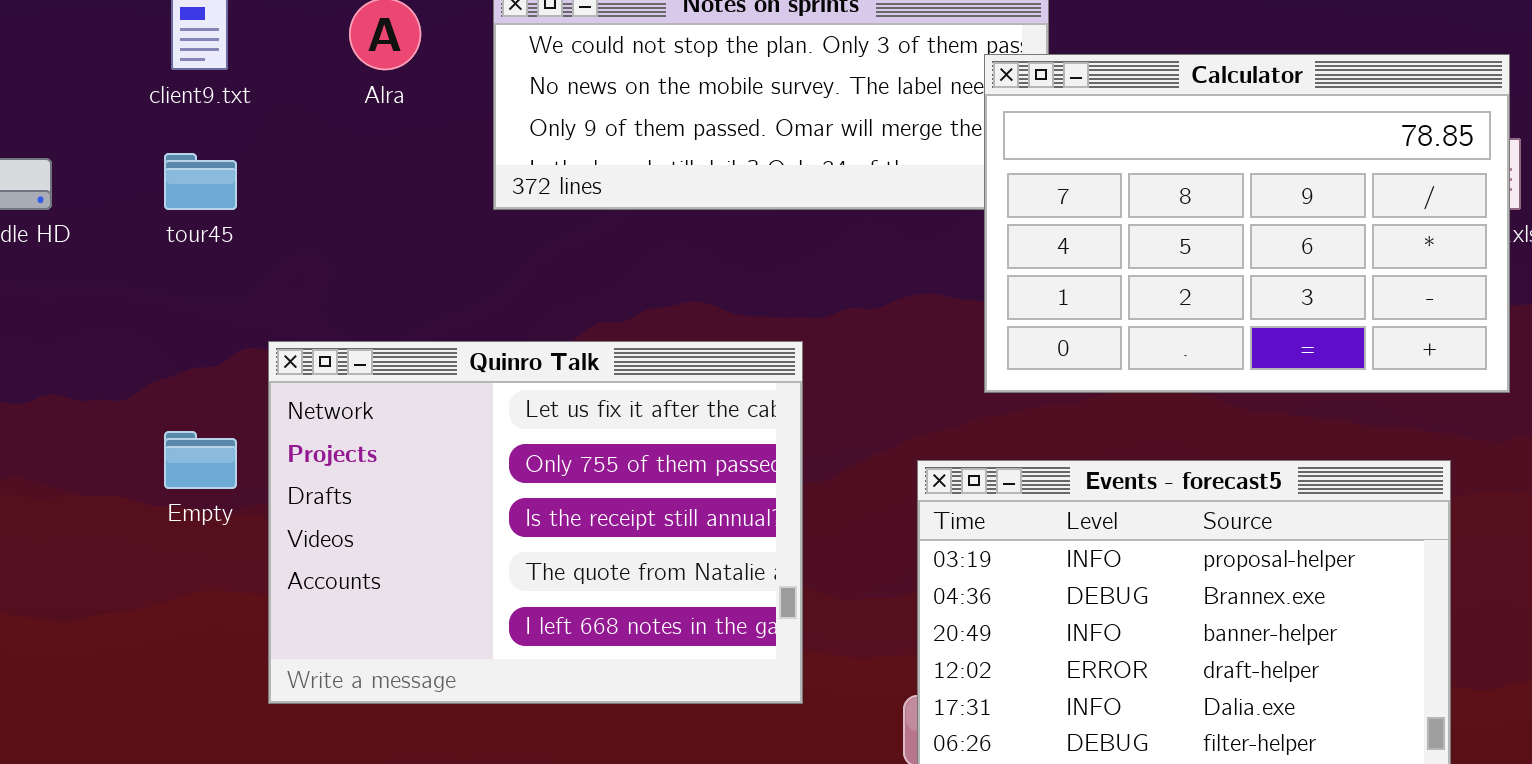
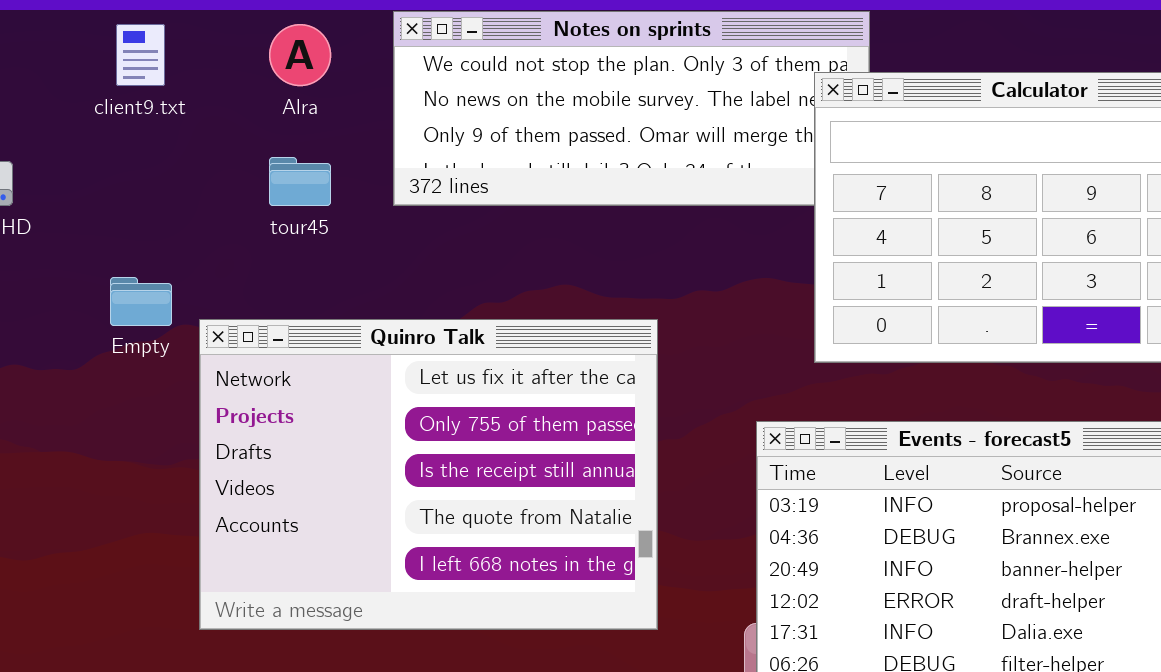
tour45: [164,153,237,210] -> [269,157,331,206], moved
Empty: [164,431,237,489] -> [110,277,172,326], moved

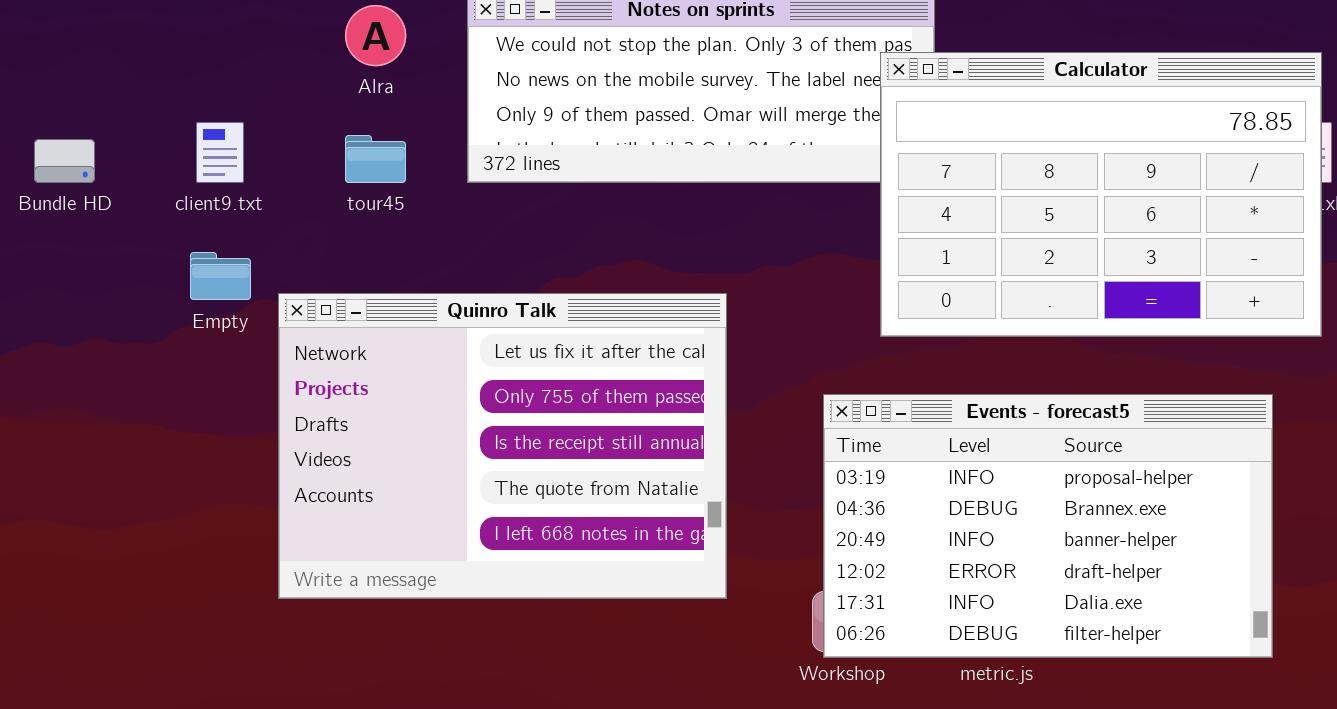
client9.txt: [116,24,165,86] -> [196,122,244,183], moved

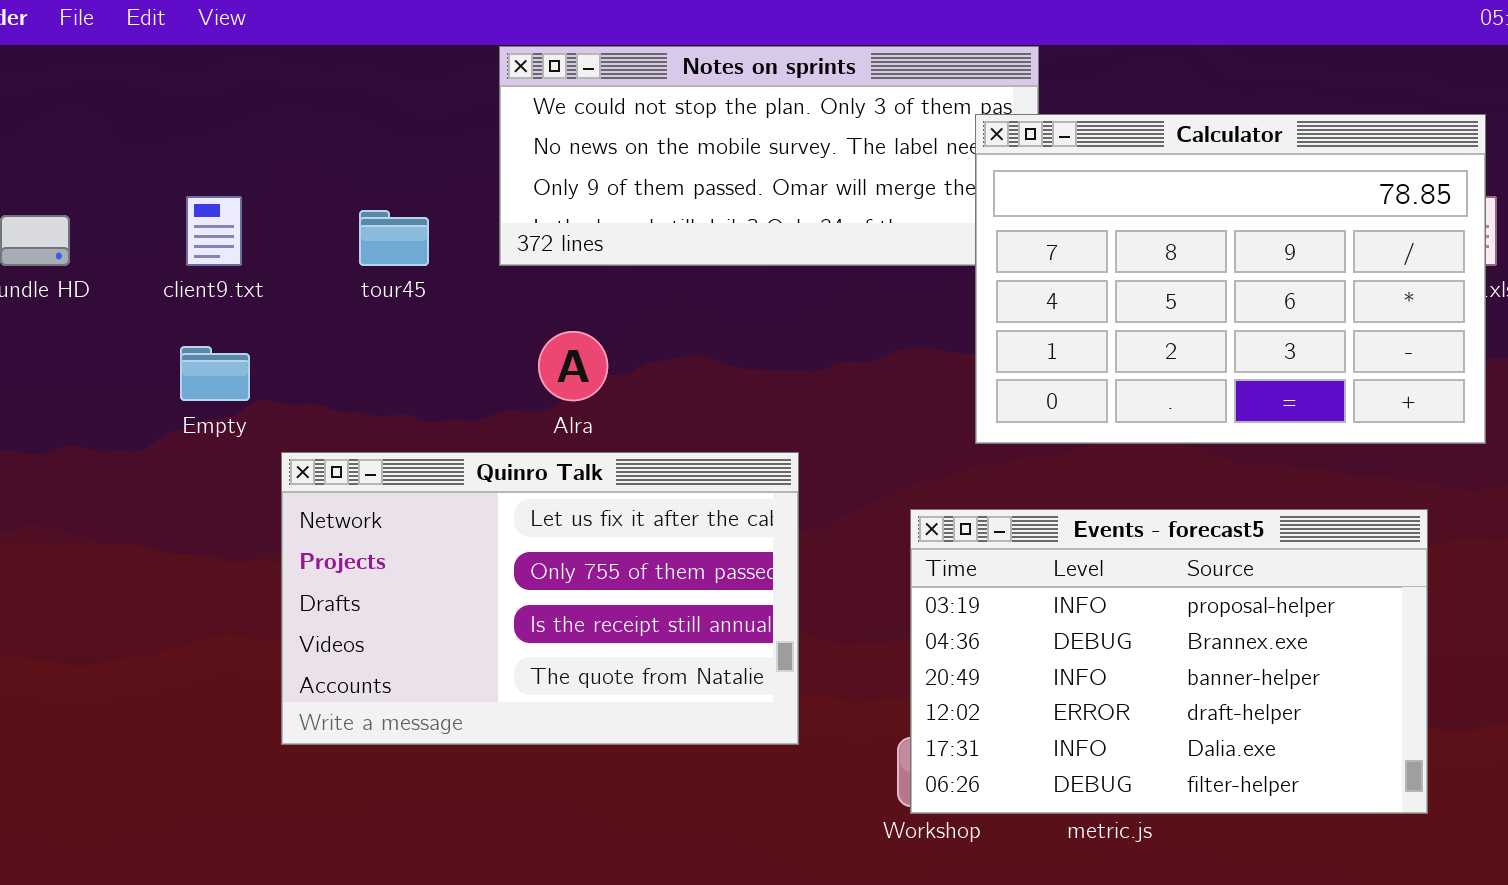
Alra: [345,5,406,66] -> [538,331,608,401], moved
Quinro Talk: [278,293,727,599] -> [281,452,799,745], resized

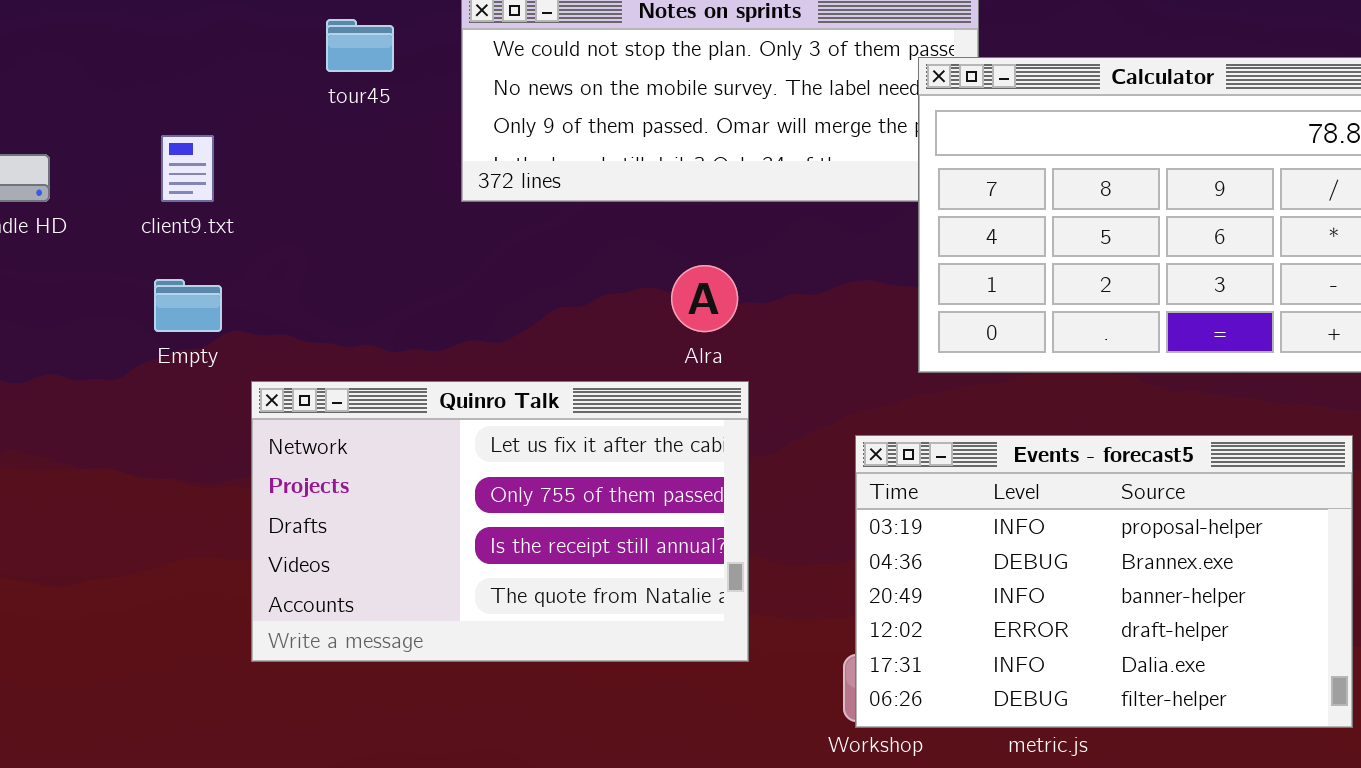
tour45: [359,210,429,266] -> [326,19,394,72], moved
Alra: [538,331,608,401] -> [671,265,738,332], moved

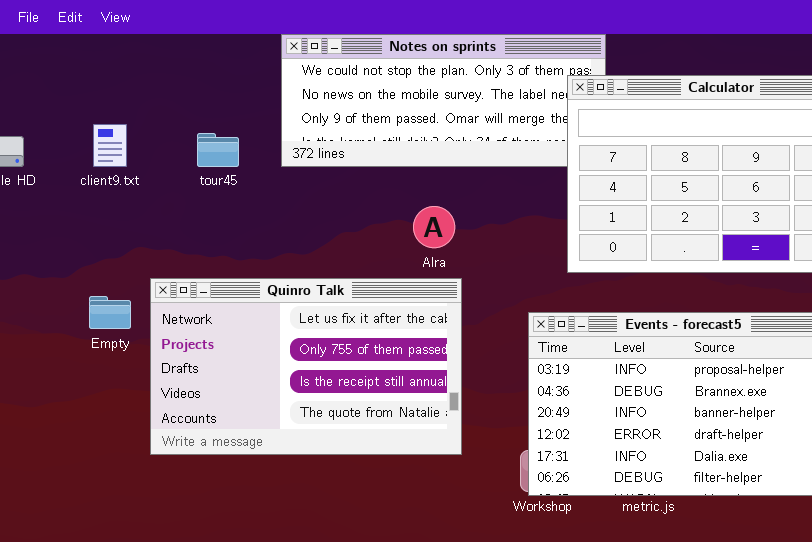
tour45: [326,19,394,72] -> [197,133,239,167], moved
Empty: [154,279,222,332] -> [89,296,131,329], moved

